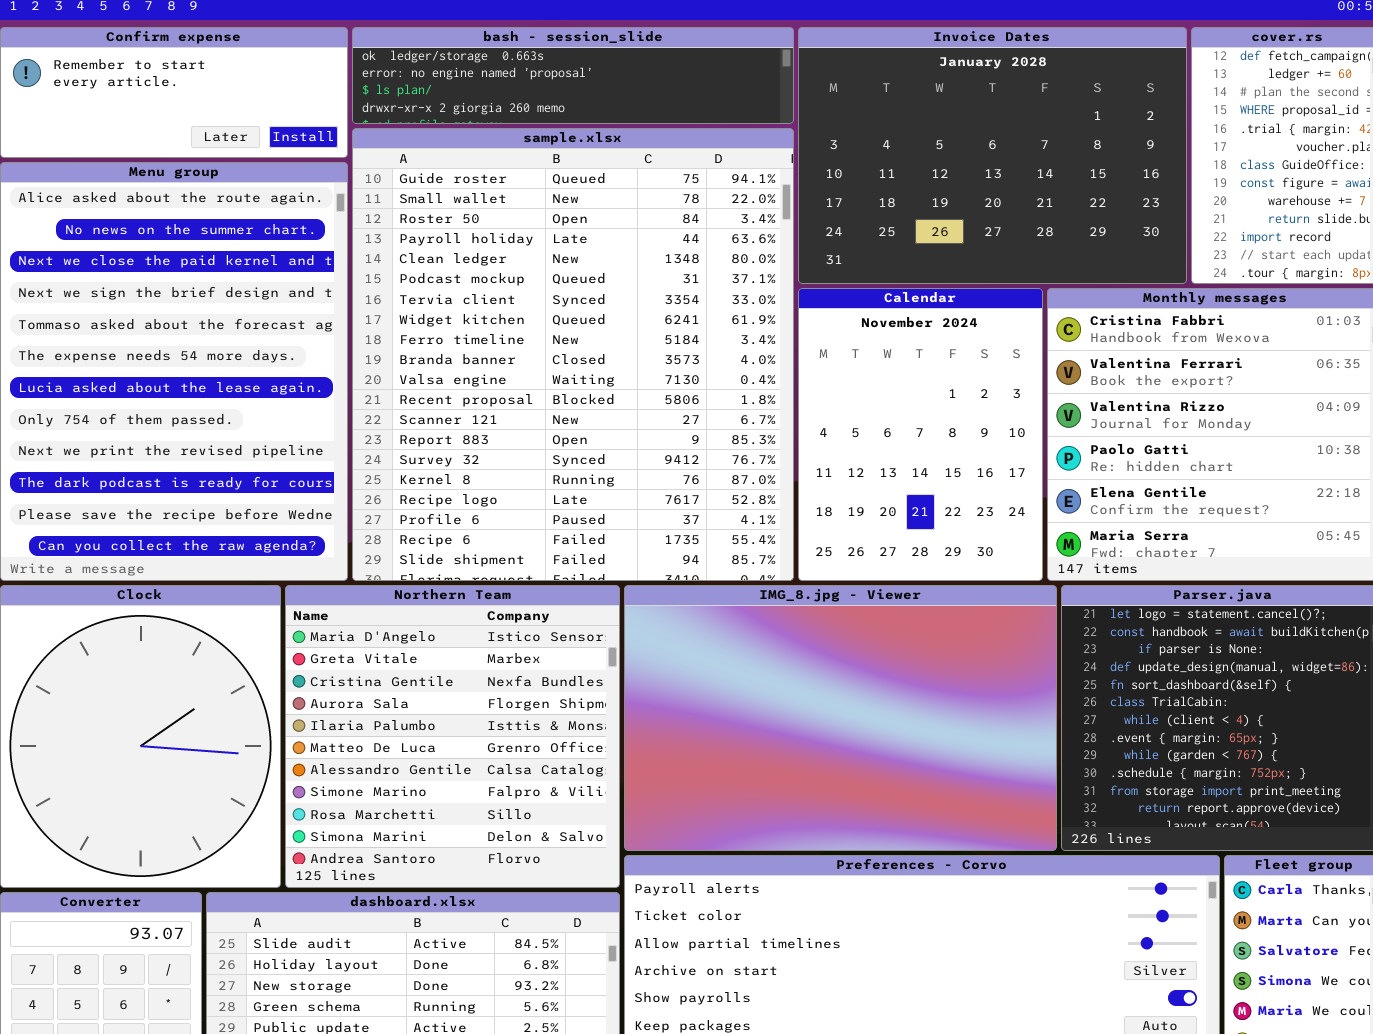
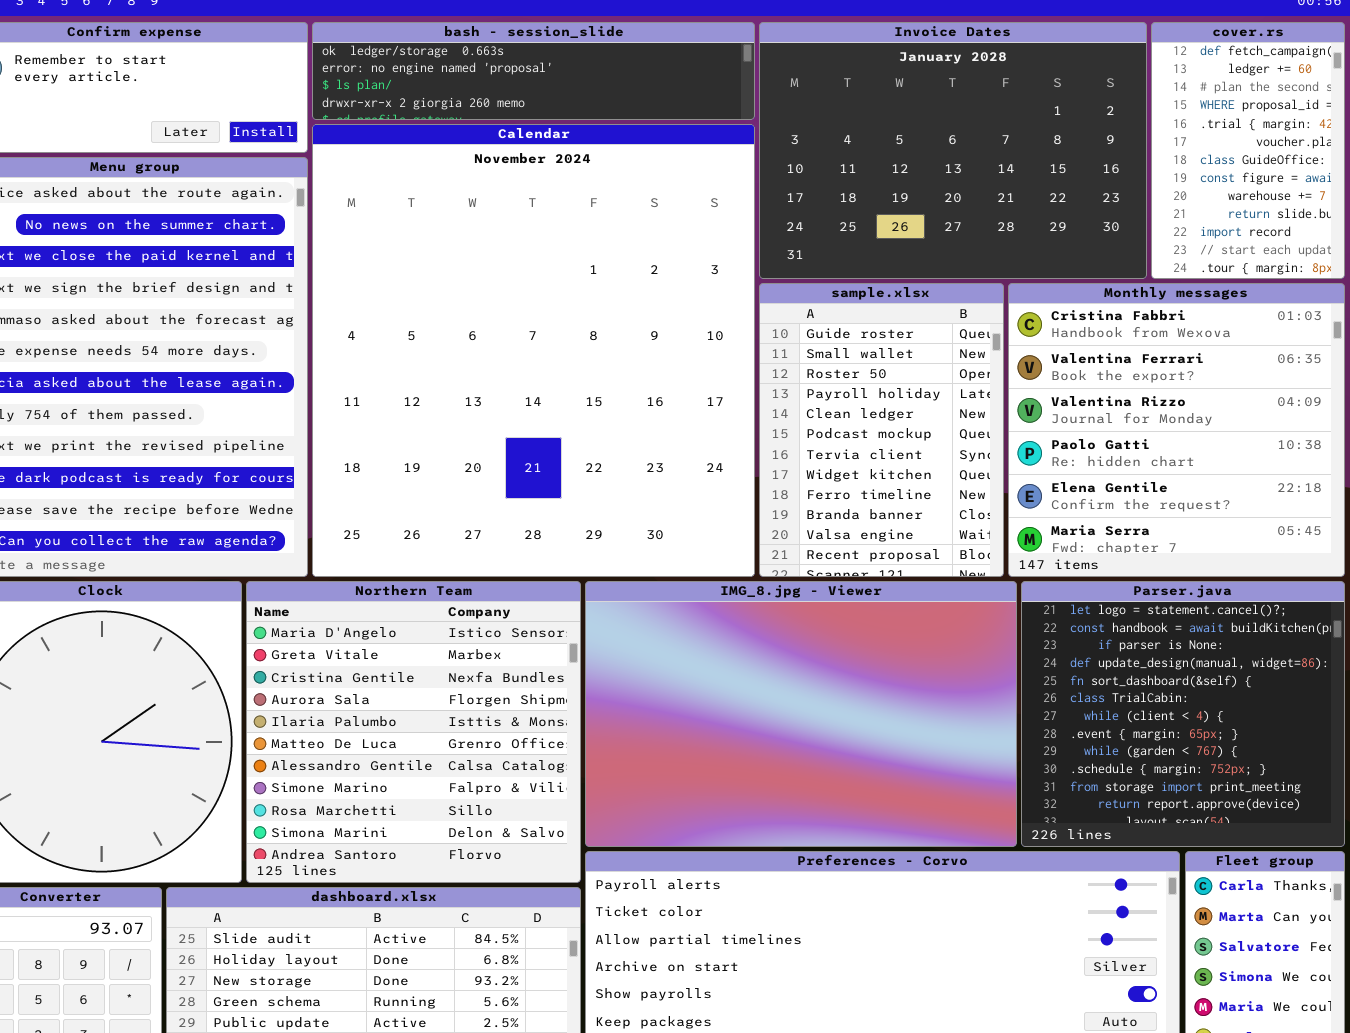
sample.xlsx: [352,128,794,581] -> [759,283,1004,577], moved, resized
Calendar: [798,288,1043,581] -> [312,124,755,577], moved, resized

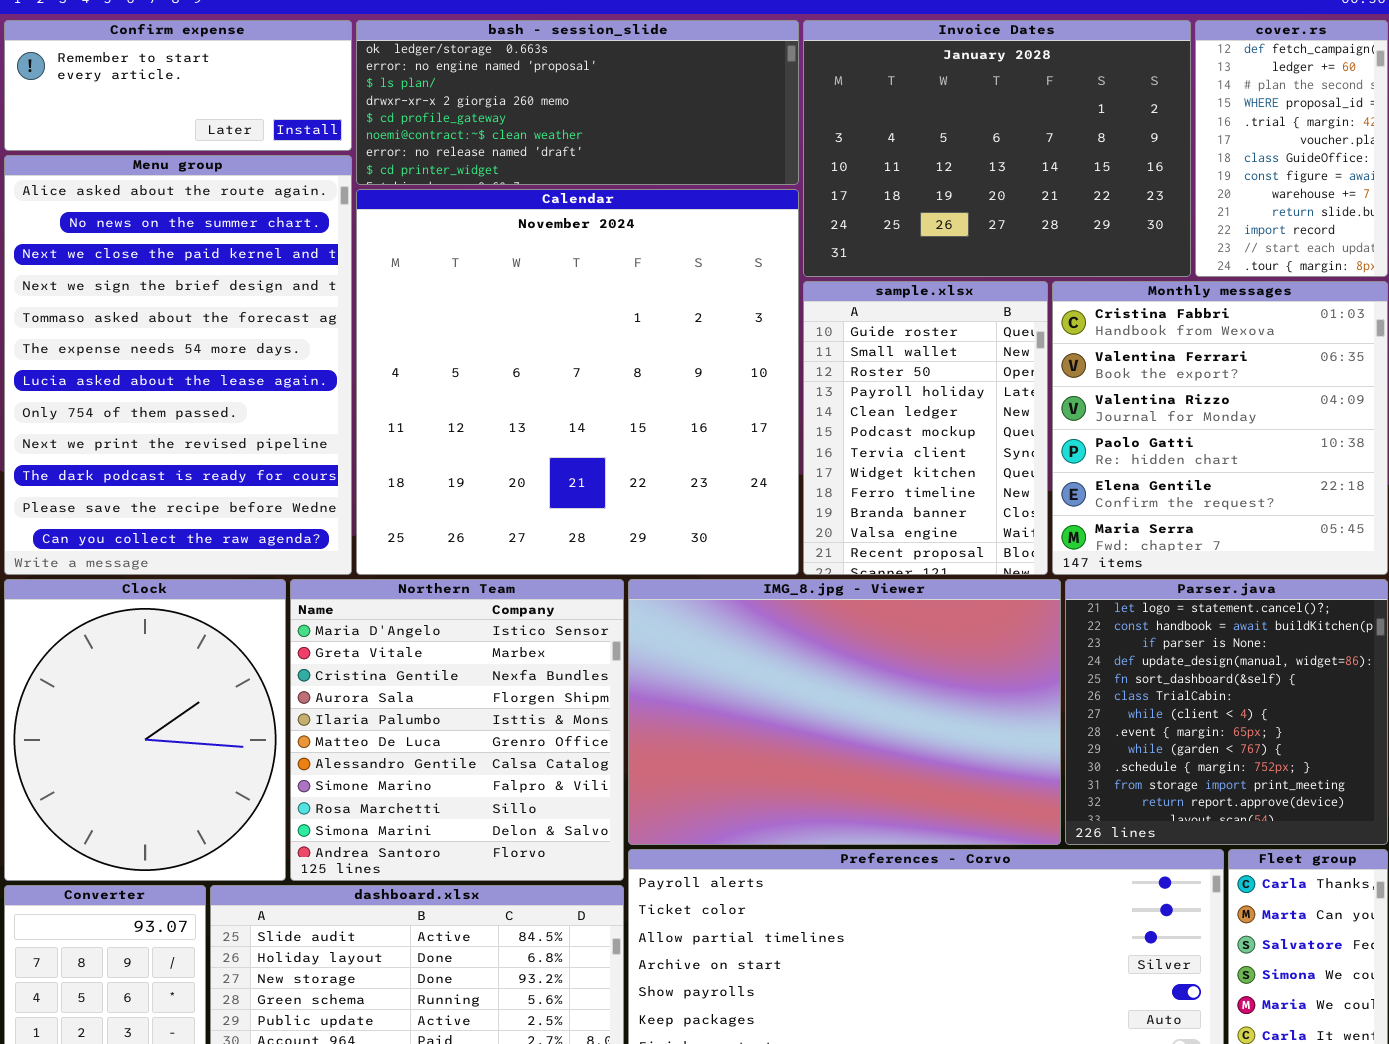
bash - session_slide: [312,22,755,120] -> [356,20,799,185], resized
Calendar: [312,124,755,577] -> [356,189,799,575], resized

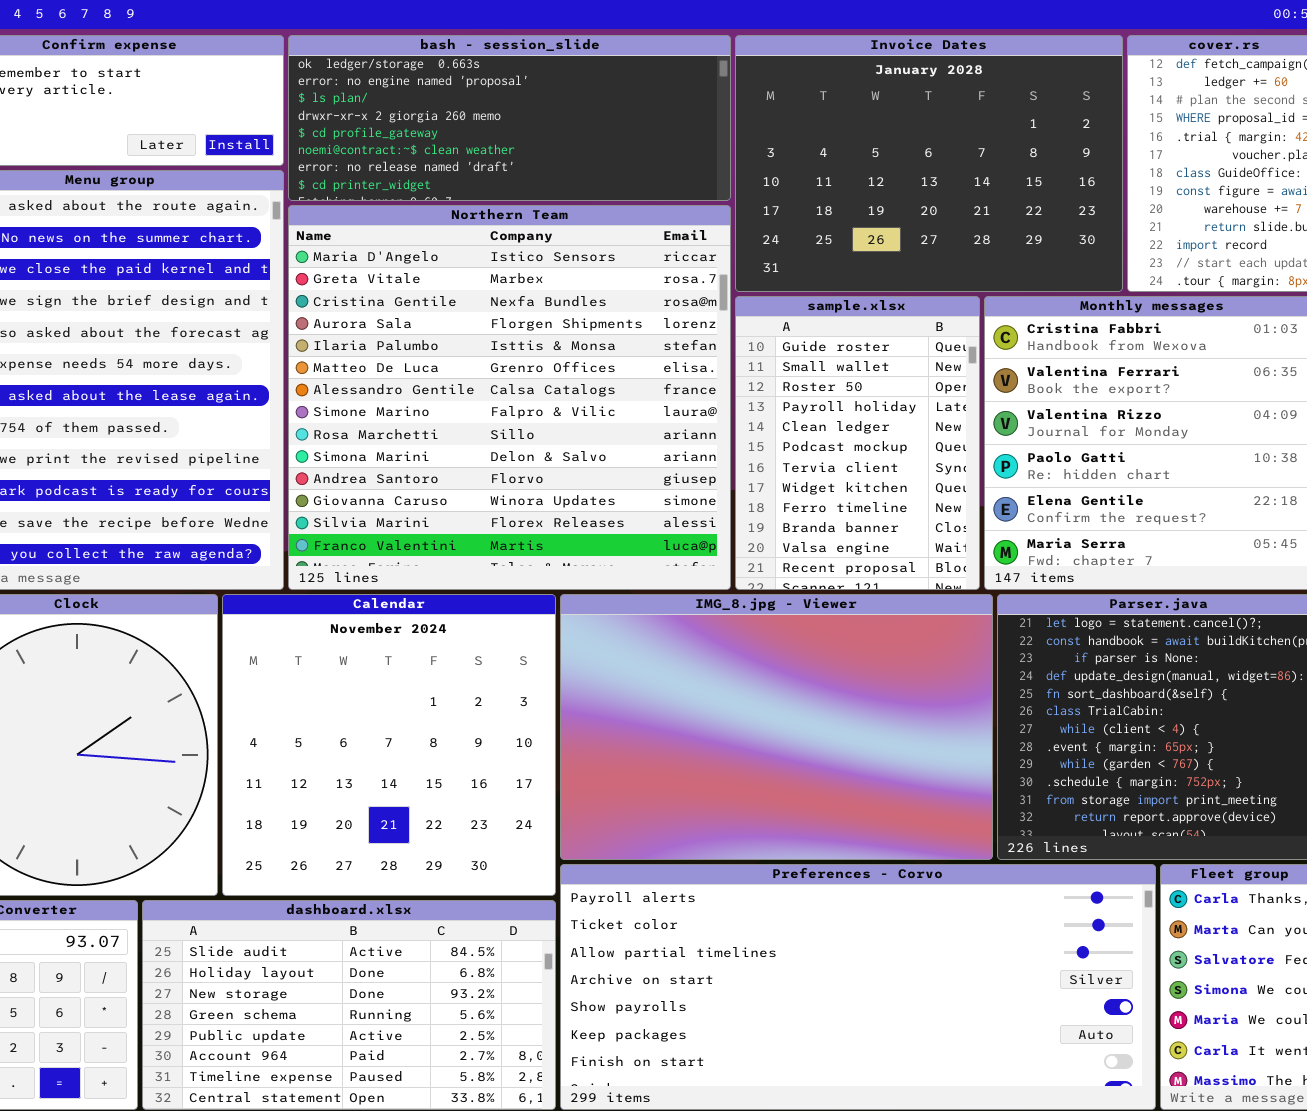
Calendar: [356,189,799,575] -> [222,594,556,896], moved, resized
Northern Team: [290,579,624,881] -> [288,205,731,590], moved, resized

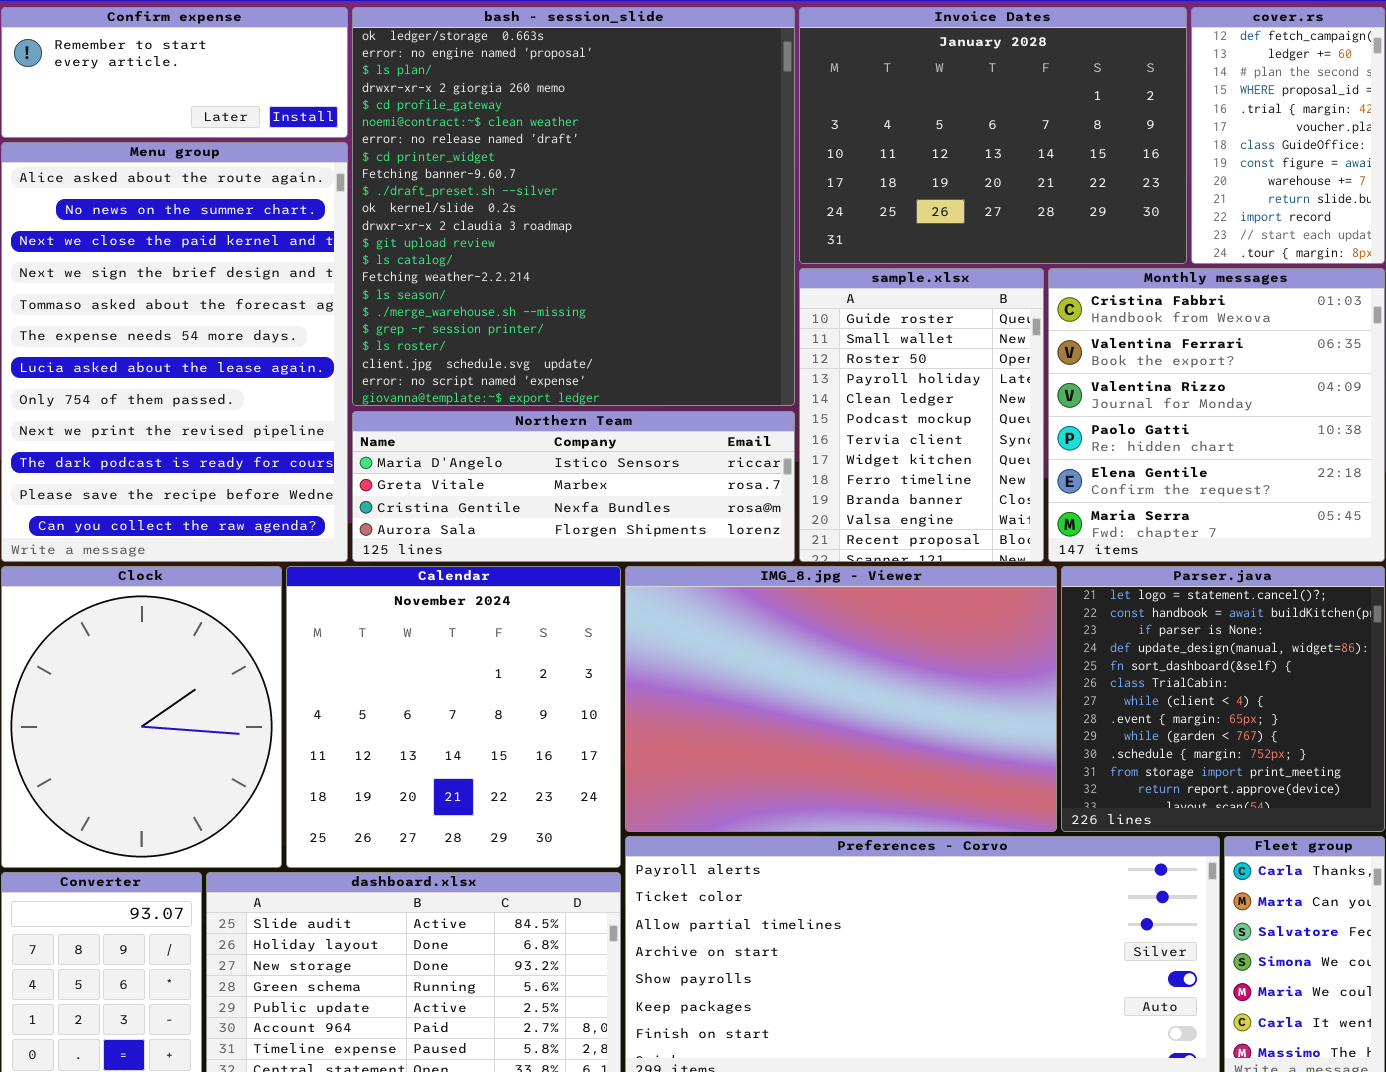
bash - session_slide: [288,35,731,201] -> [352,7,795,406], resized
Northern Team: [288,205,731,590] -> [352,411,795,562], resized

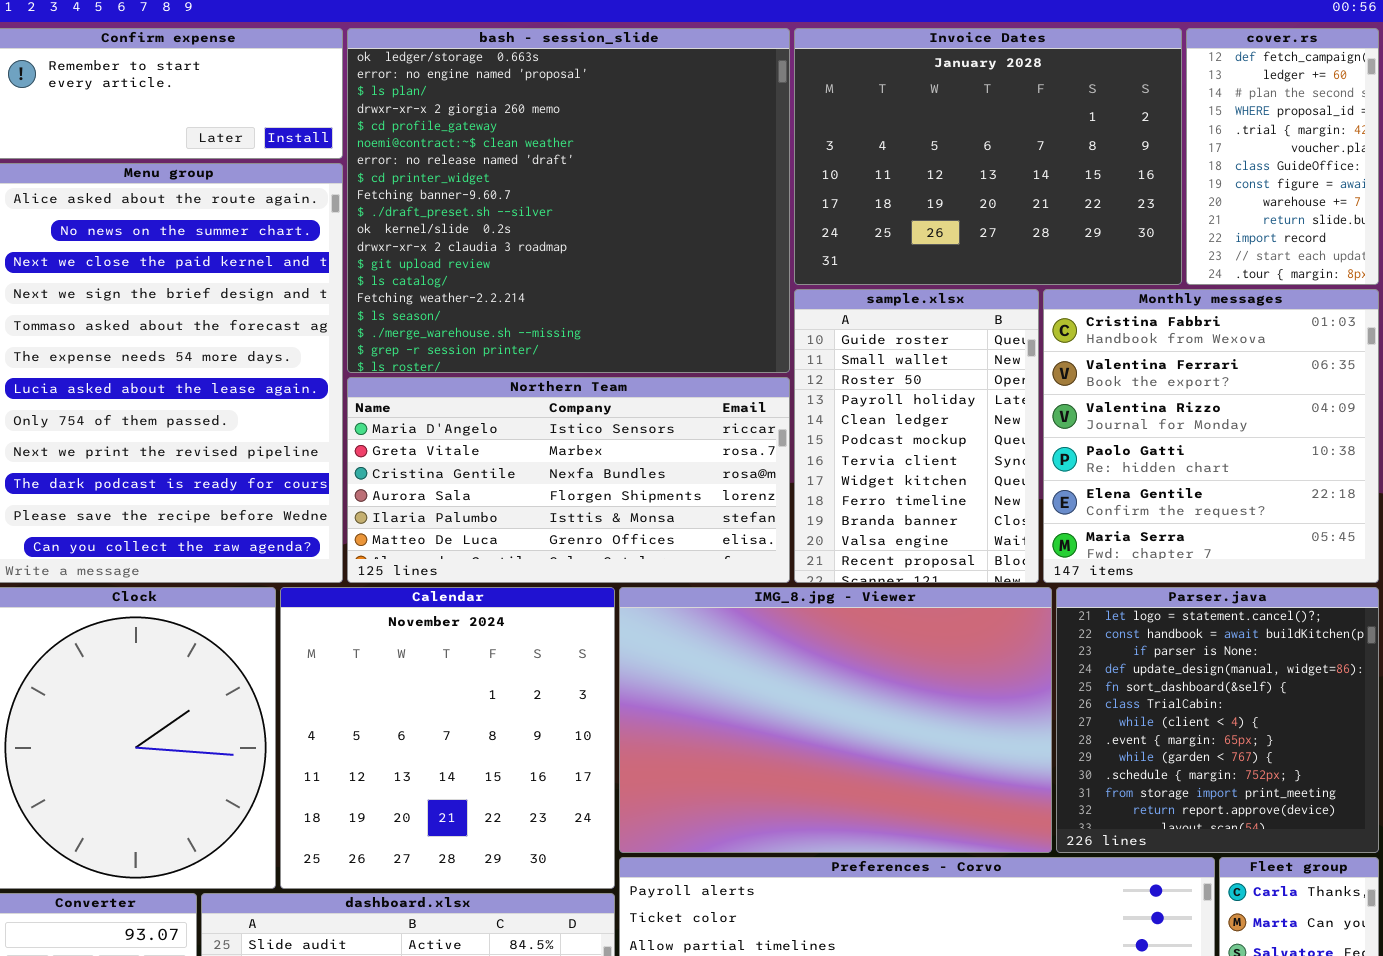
bash - session_slide: [352,7,795,406] -> [347,28,790,373], resized
Northern Team: [352,411,795,562] -> [347,377,790,583], resized

